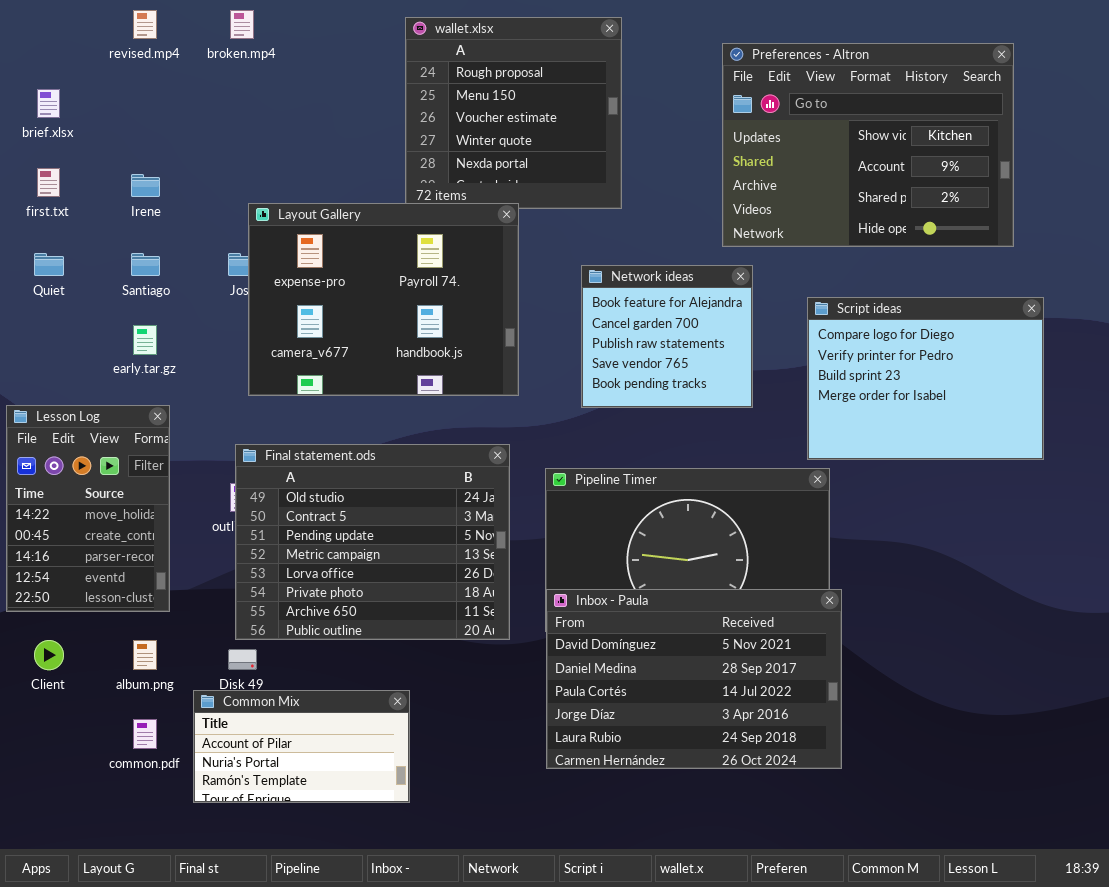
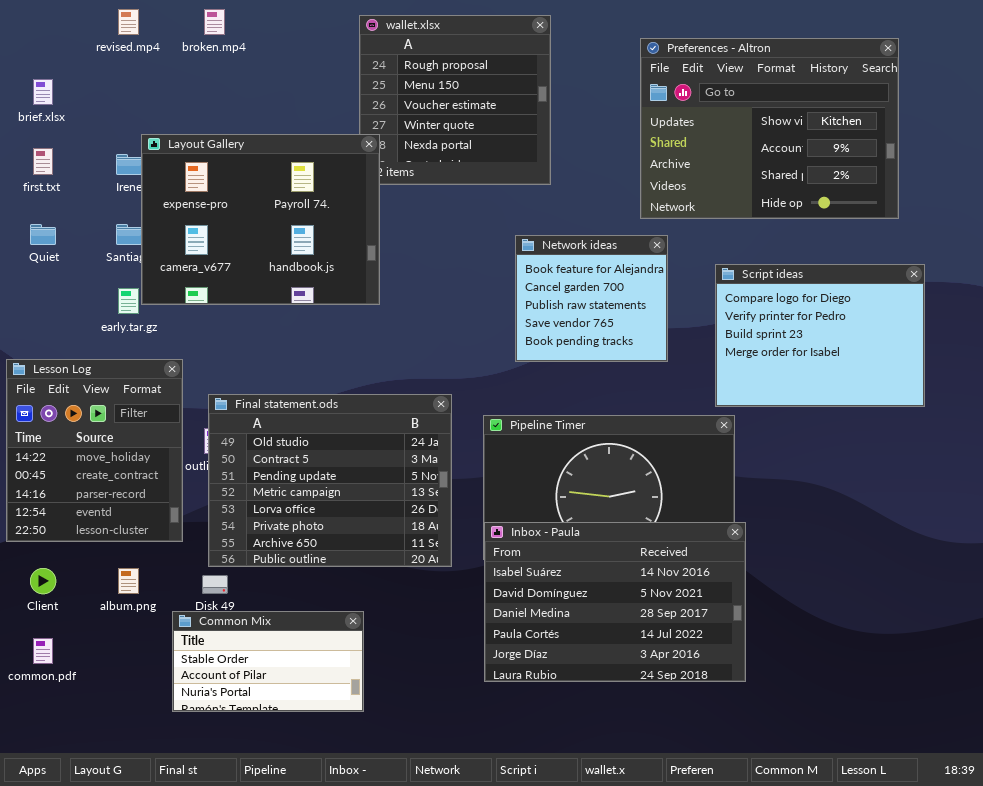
Layout Gallery: [248,203,519,396] -> [141,134,380,305], moved
Lesson Log: [6,405,170,612] -> [6,359,183,542], resized
Inbox - Paula: [546,589,842,769] -> [484,522,746,682], scrolled up 1 row
Common Mix: [193,690,410,803] -> [172,611,364,712], scrolled up 1 row
common.pdf: [133,719,157,749] -> [33,638,53,664], moved

